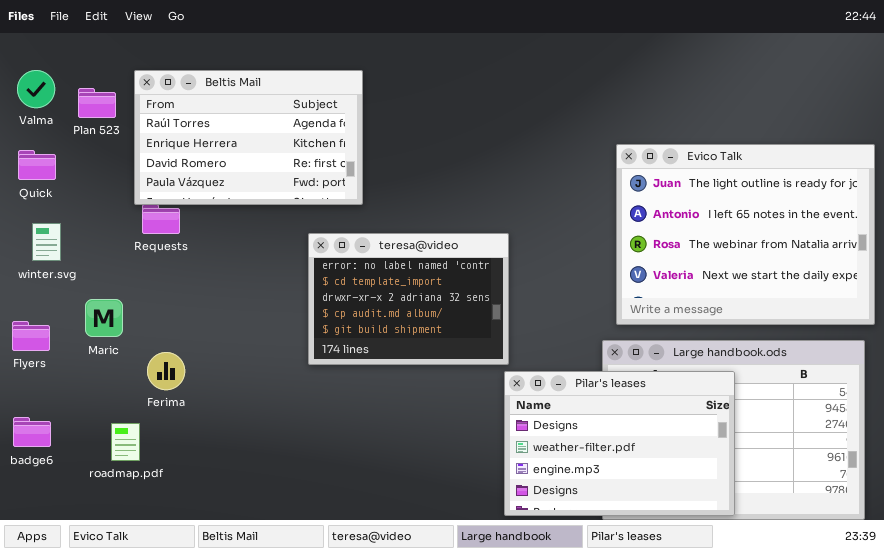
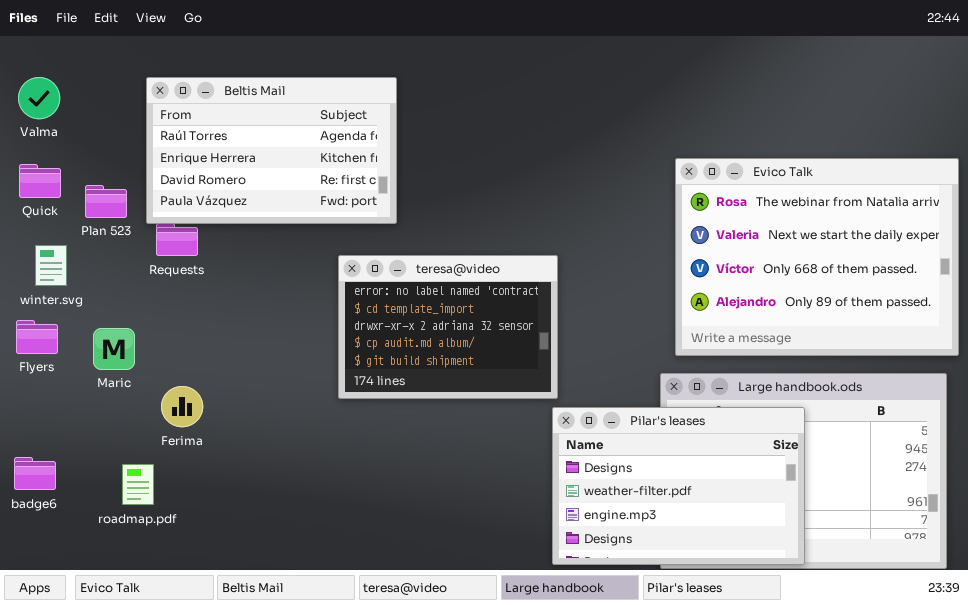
Plan 523: [78,88,116,118] -> [85,185,127,218], moved
Evico Talk: [616,144,875,325] -> [675,158,959,356], scrolled down 2 rows
Flyers: [12,321,50,351] -> [16,320,58,354], moved

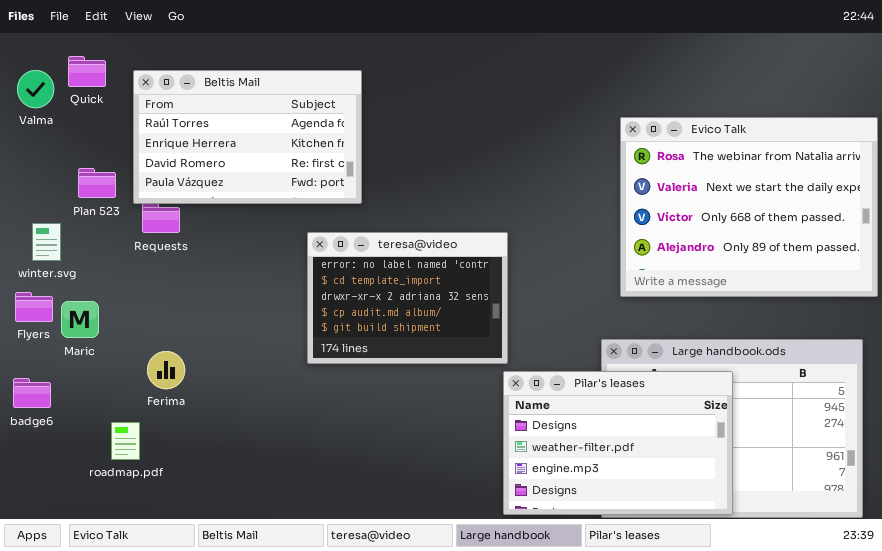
Evico Talk: [675,158,959,356] -> [620,117,878,297], moved
Quick: [19,164,61,198] -> [68,56,106,87], moved
Maric: [93,328,135,370] -> [61,301,99,338], moved
badge6: [14,457,56,490] -> [13,378,51,408], moved

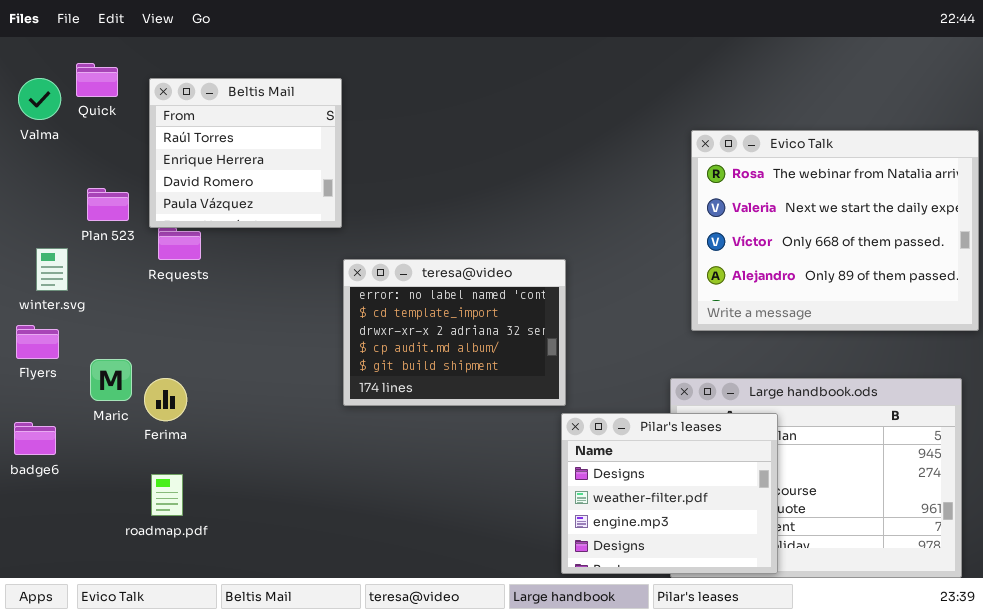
Beltis Mail: [133,70,362,204] -> [149,78,342,228], resized
Maric: [61,301,99,338] -> [90,359,132,401], moved
Ferima: [147,351,185,389] -> [144,378,187,421], moved
Pilar's leases: [503,371,733,515] -> [561,413,778,574], resized
roadmap.pdf: [111,422,140,460] -> [151,474,183,516], moved

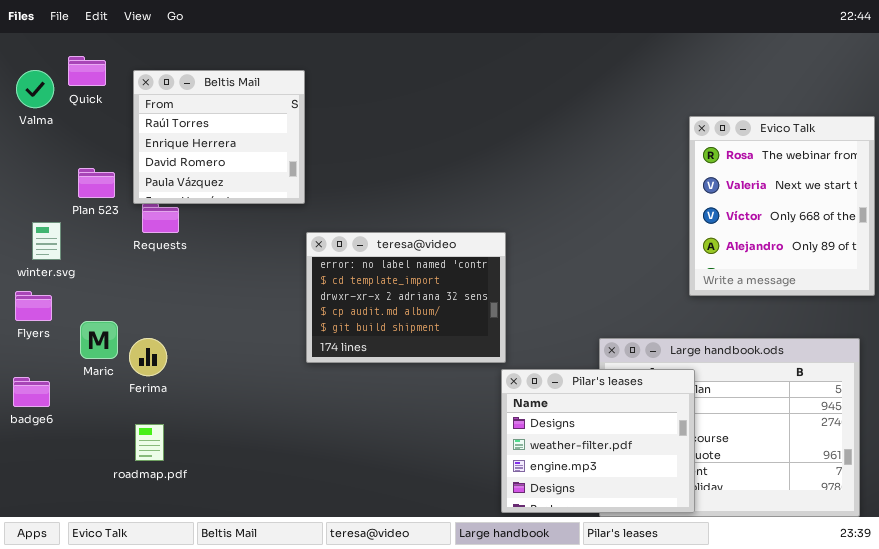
Evico Talk: [691,130,979,331] -> [689,116,875,296], resized

